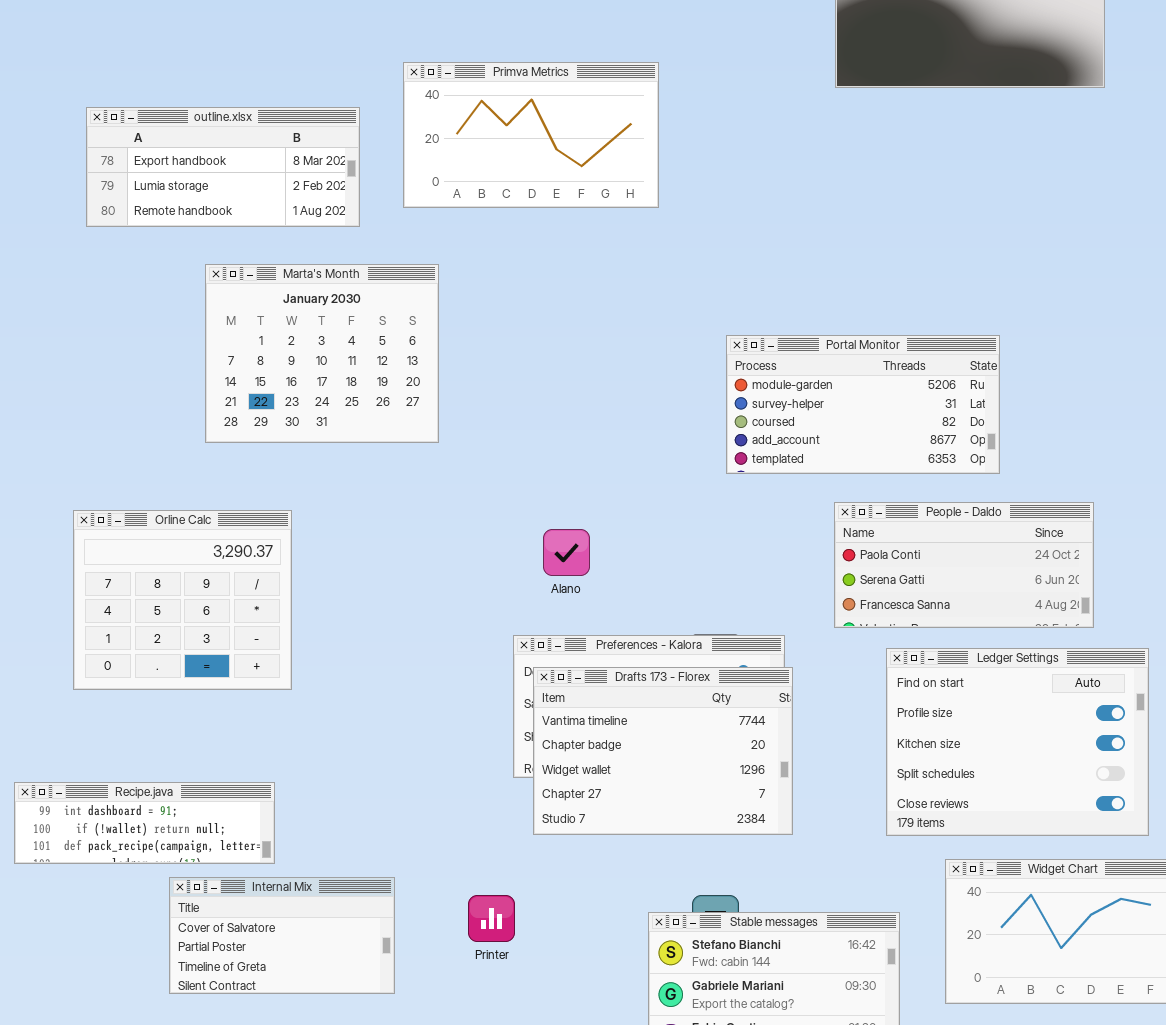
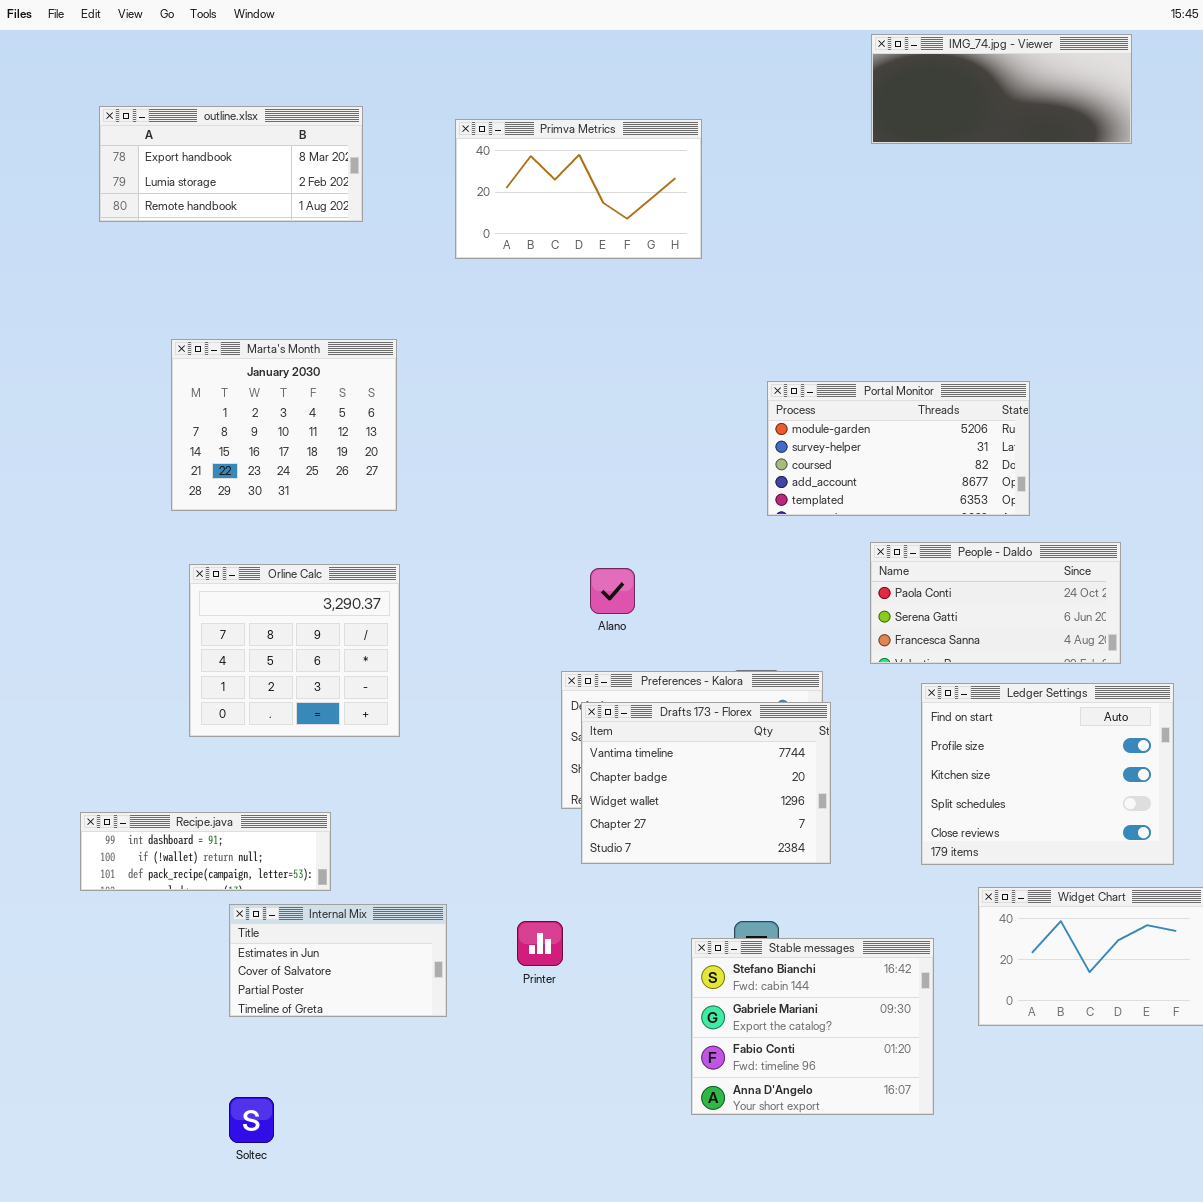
outline.xlsx: [86,107,360,227] -> [99,106,363,222], moved
Marta's Month: [205,264,439,443] -> [171,339,397,511], moved
Orline Calc: [73,510,292,690] -> [189,564,400,737], moved
Internal Mix: [169,877,395,994] -> [229,904,447,1017], scrolled up 1 row

